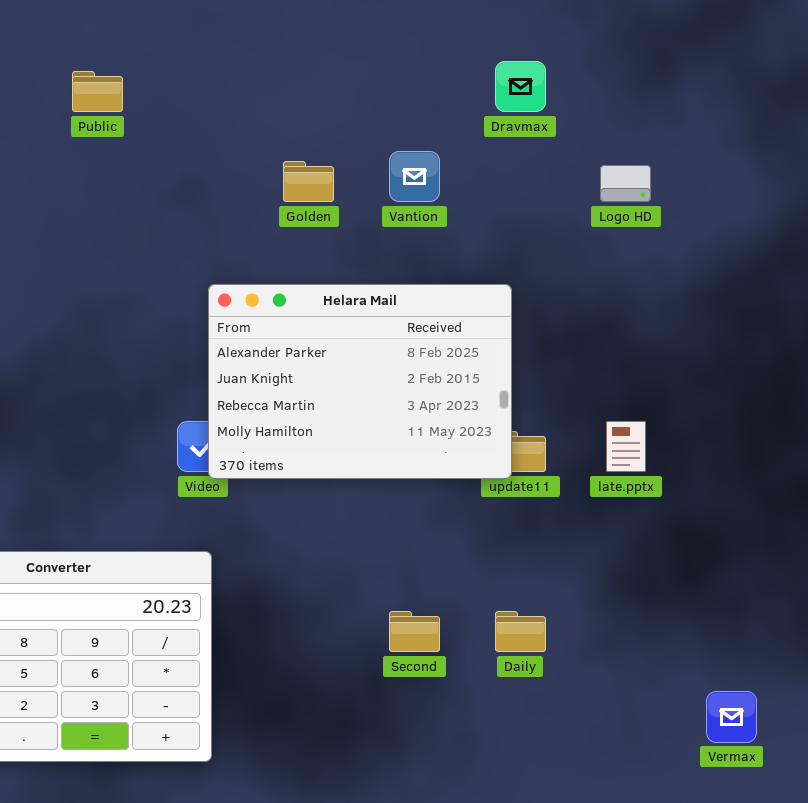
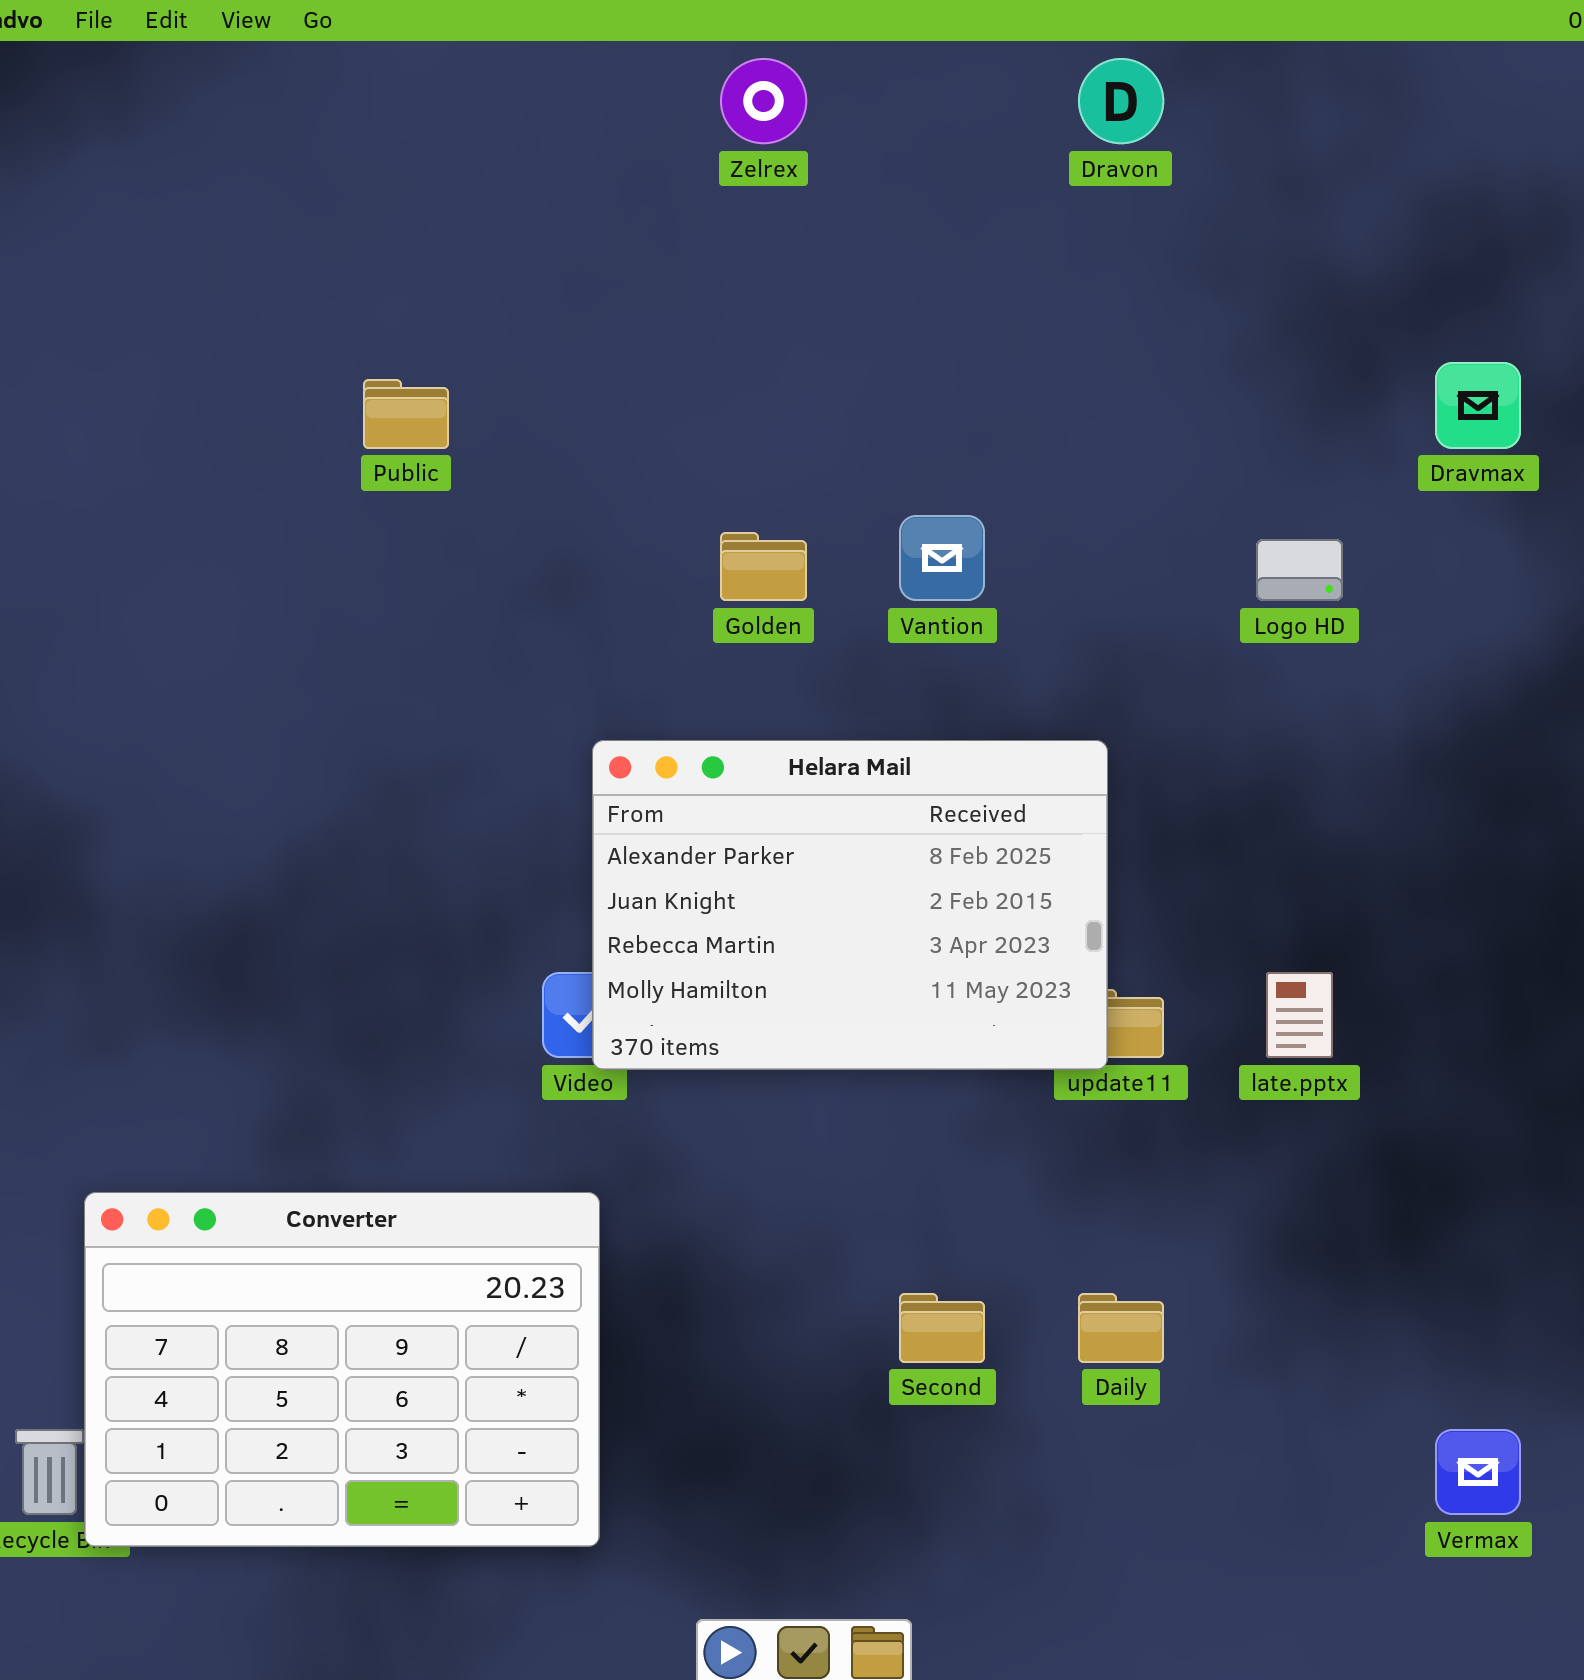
Dravmax: [495,61,546,112] -> [1435,362,1521,449], moved

